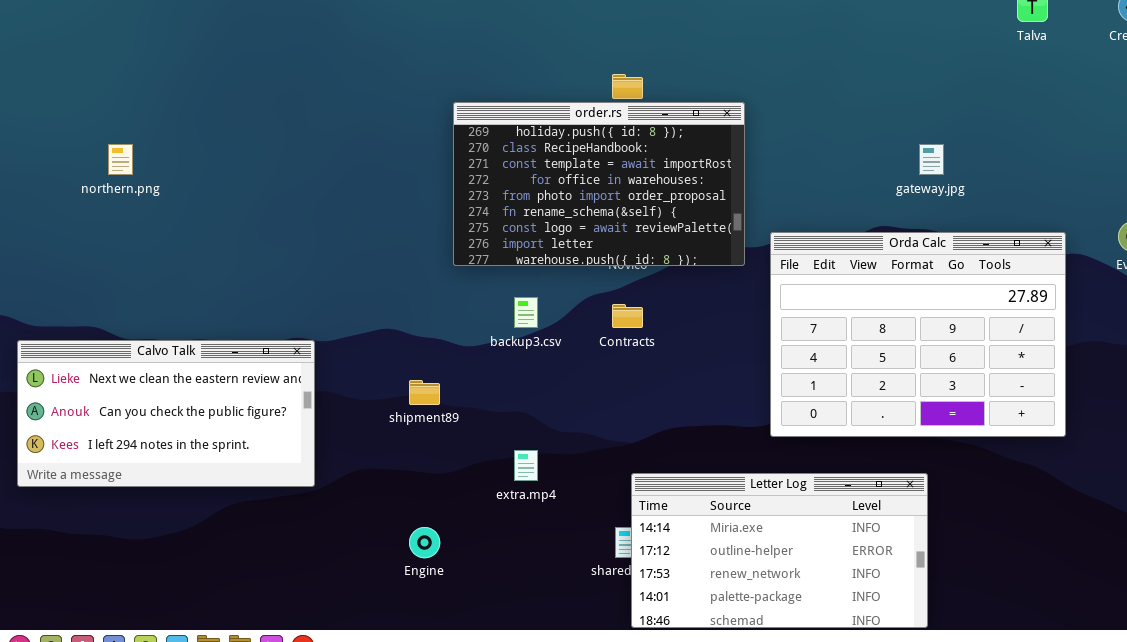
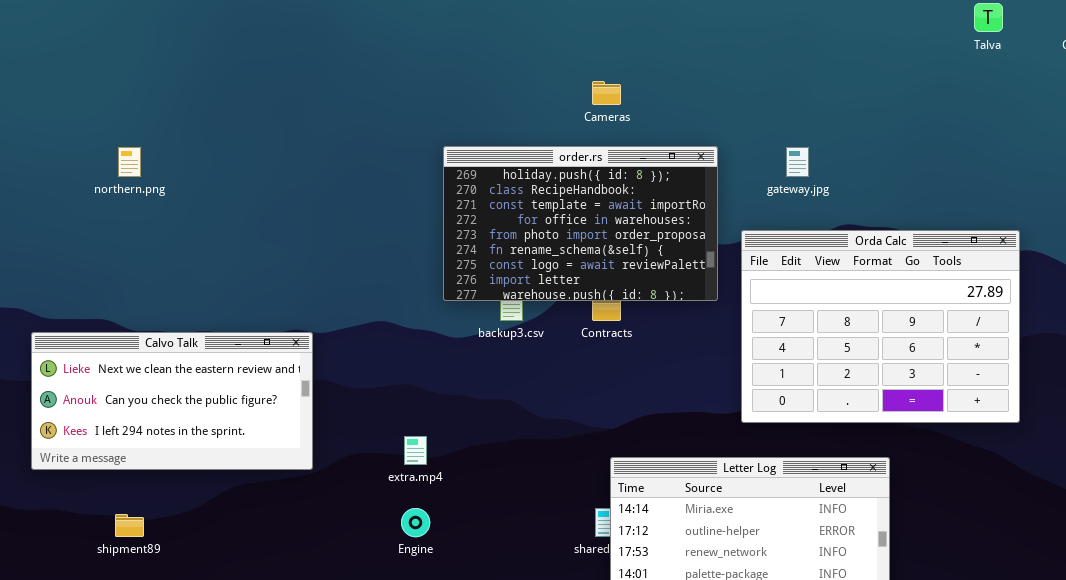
order.rs: [453,102,745,266] -> [443,146,718,301], moved
gateway.jpg: [919,144,944,175] -> [786,147,809,177], moved
shipment89: [409,380,440,405] -> [115,514,144,537], moved
extra.mp4: [514,450,538,481] -> [404,436,427,465], moved

